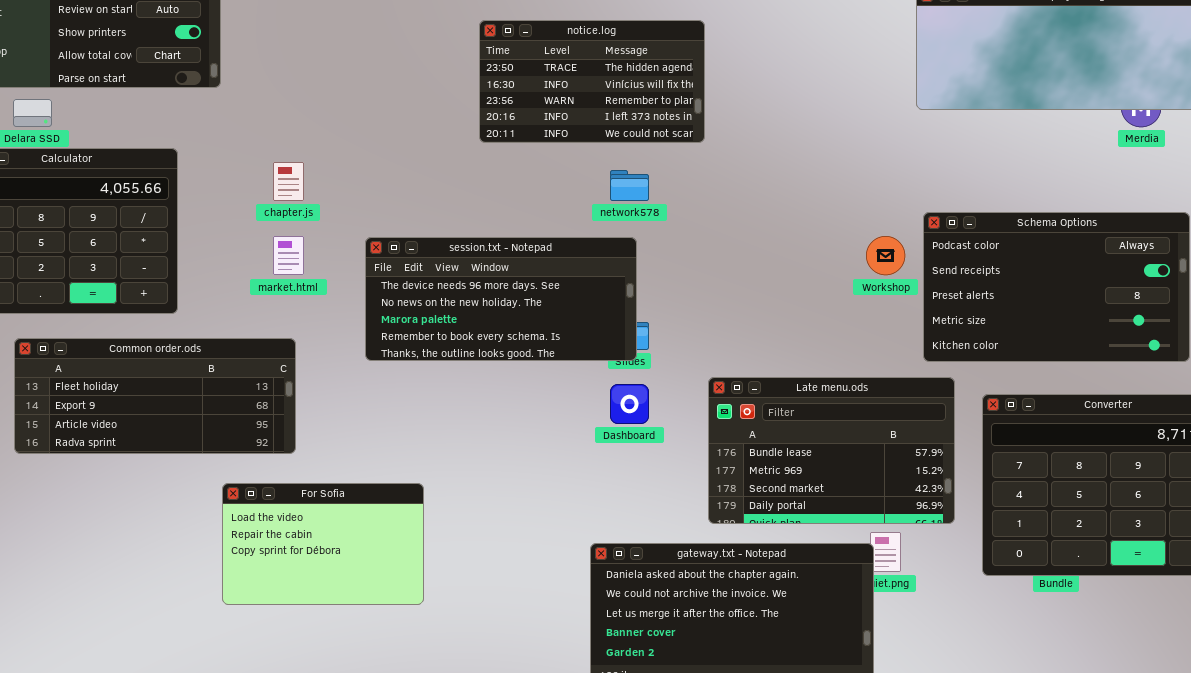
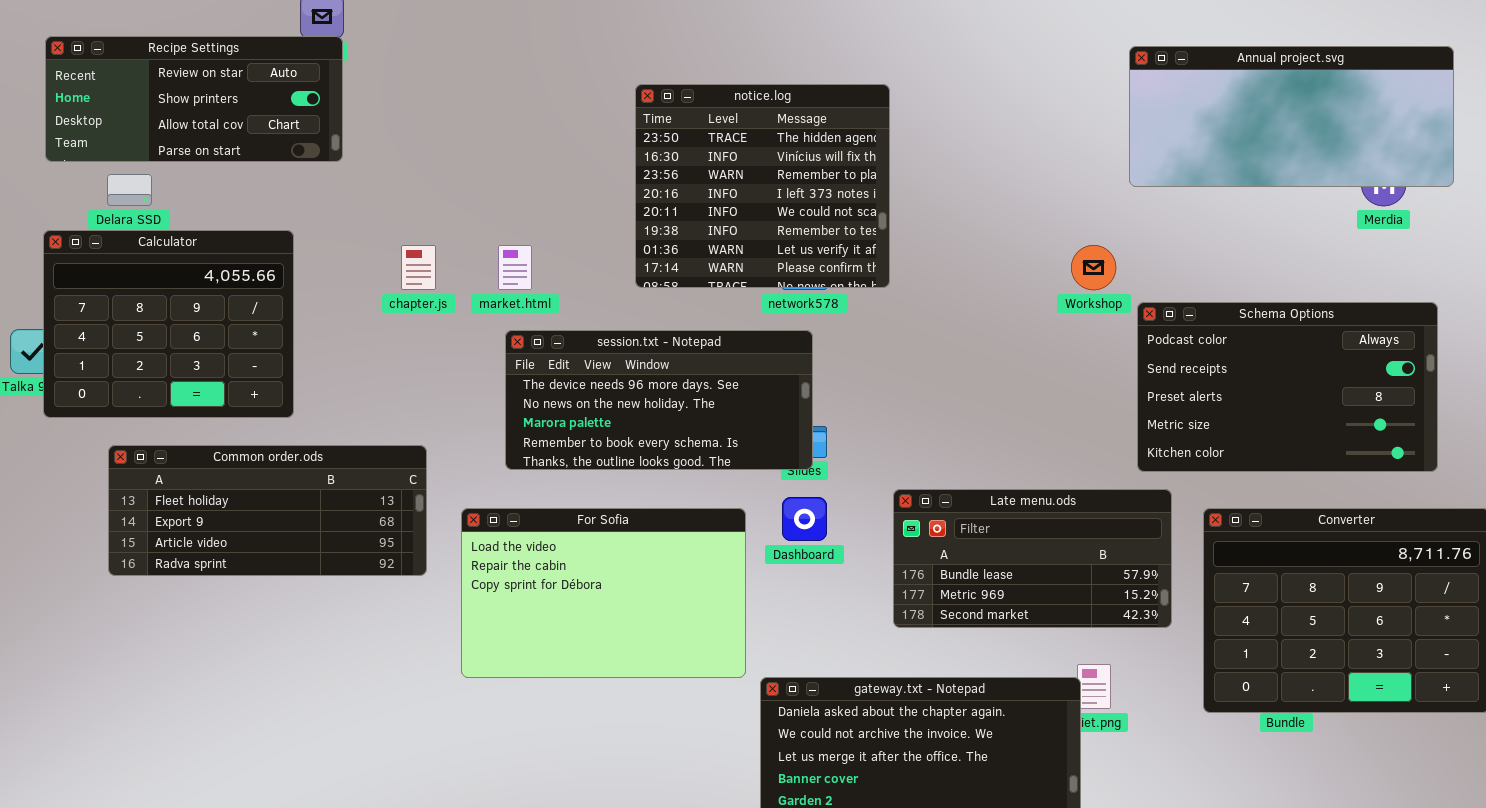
notice.log: [479,20,705,143] -> [635,84,890,288], resized
market.html: [273,236,304,275] -> [498,245,532,290], moved
Workshop: [866,236,905,275] -> [1071,245,1116,290], moved
Late menu.ods: [708,377,955,524] -> [893,489,1172,628], resized
For Sofia: [222,483,424,605] -> [461,508,746,678], moved, resized

